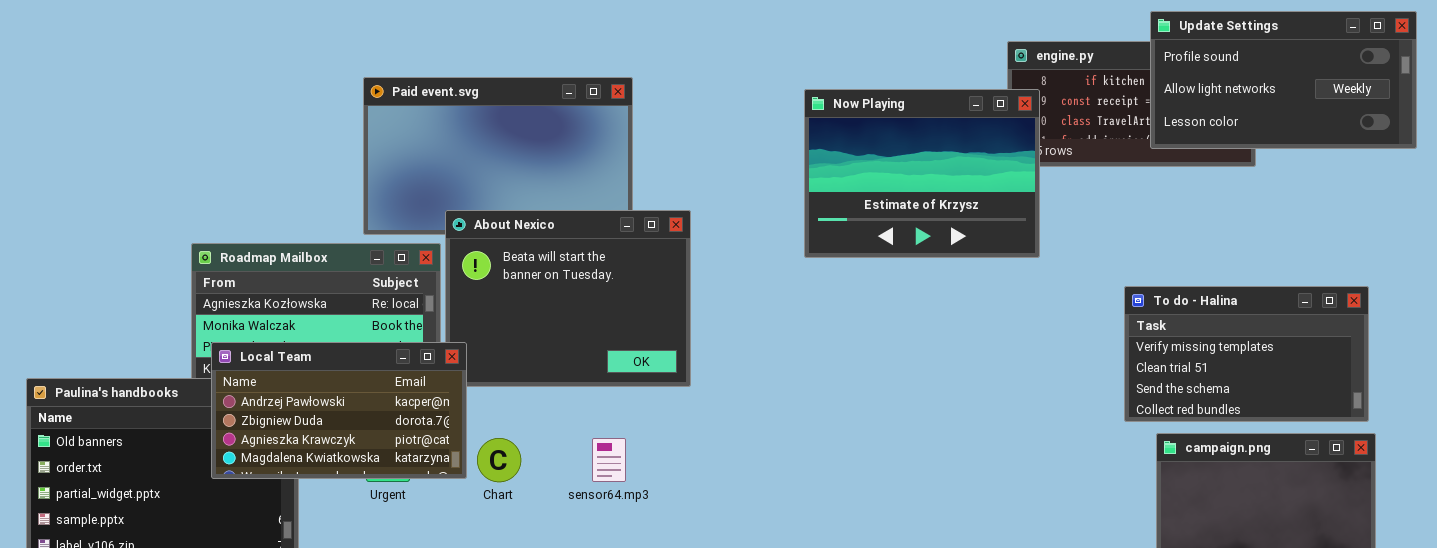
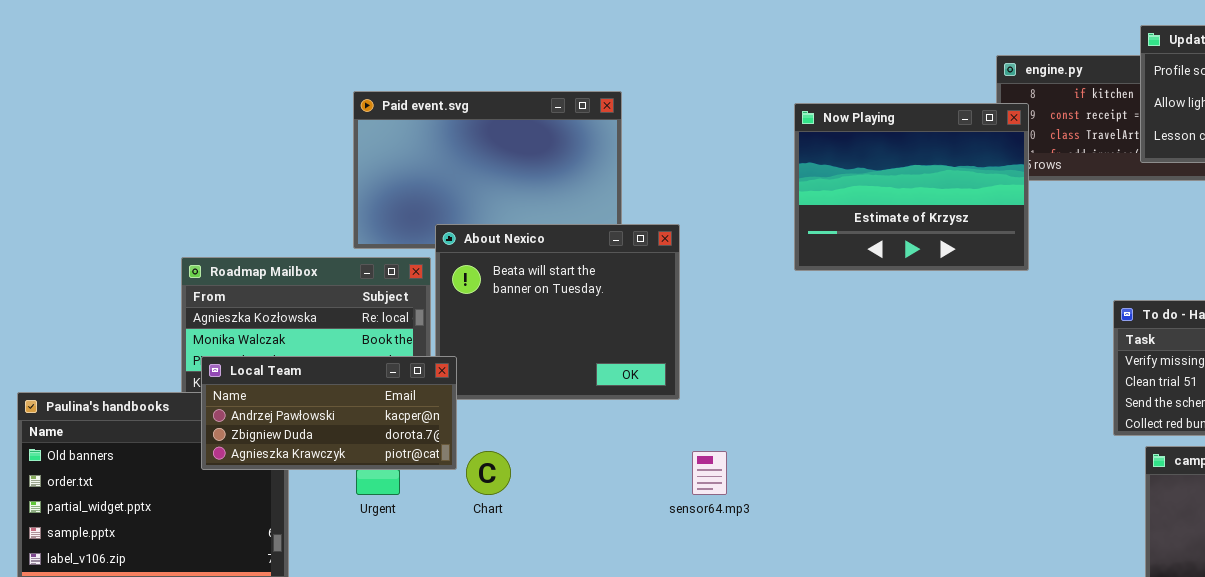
Local Team: [211,342,467,479] -> [201,356,457,470], resized
sensor64.mp3: [592,438,626,482] -> [692,451,727,495], moved

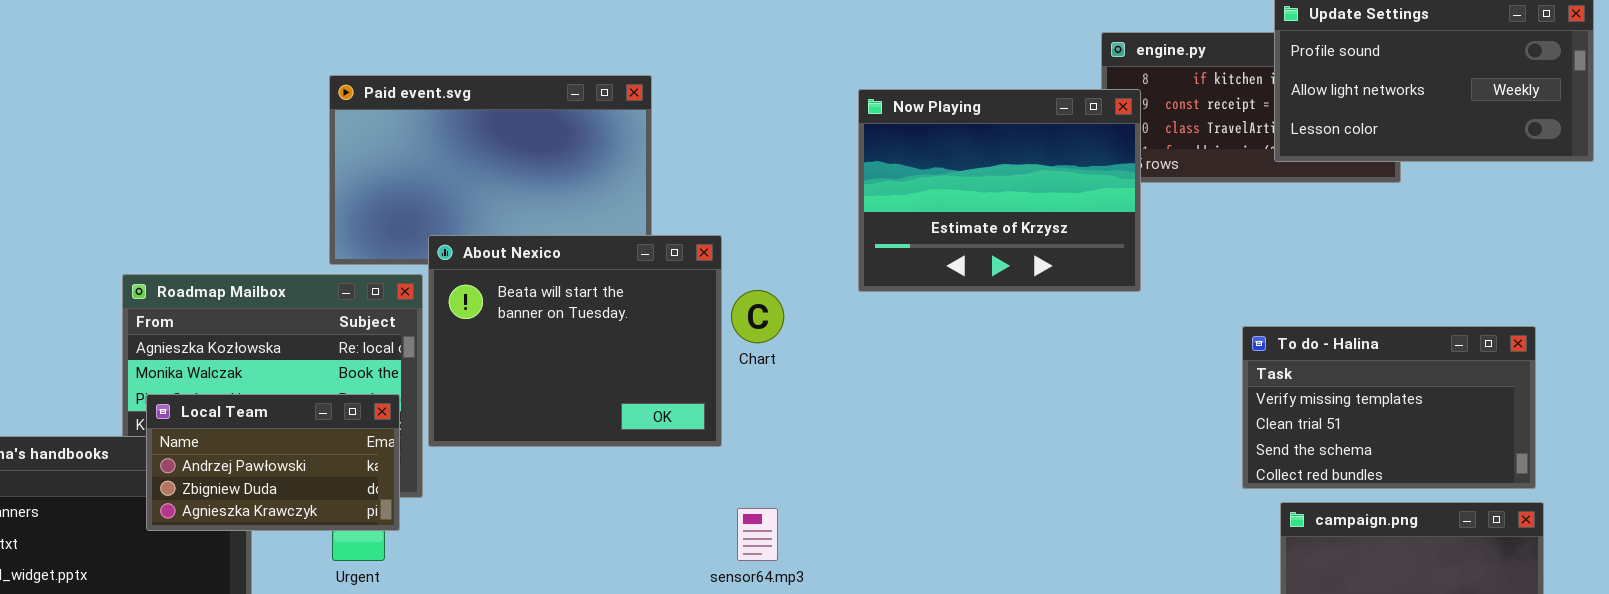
Local Team: [201,356,457,470] -> [146,394,400,531], resized
Chart: [466,451,511,495] -> [731,290,784,343], moved

